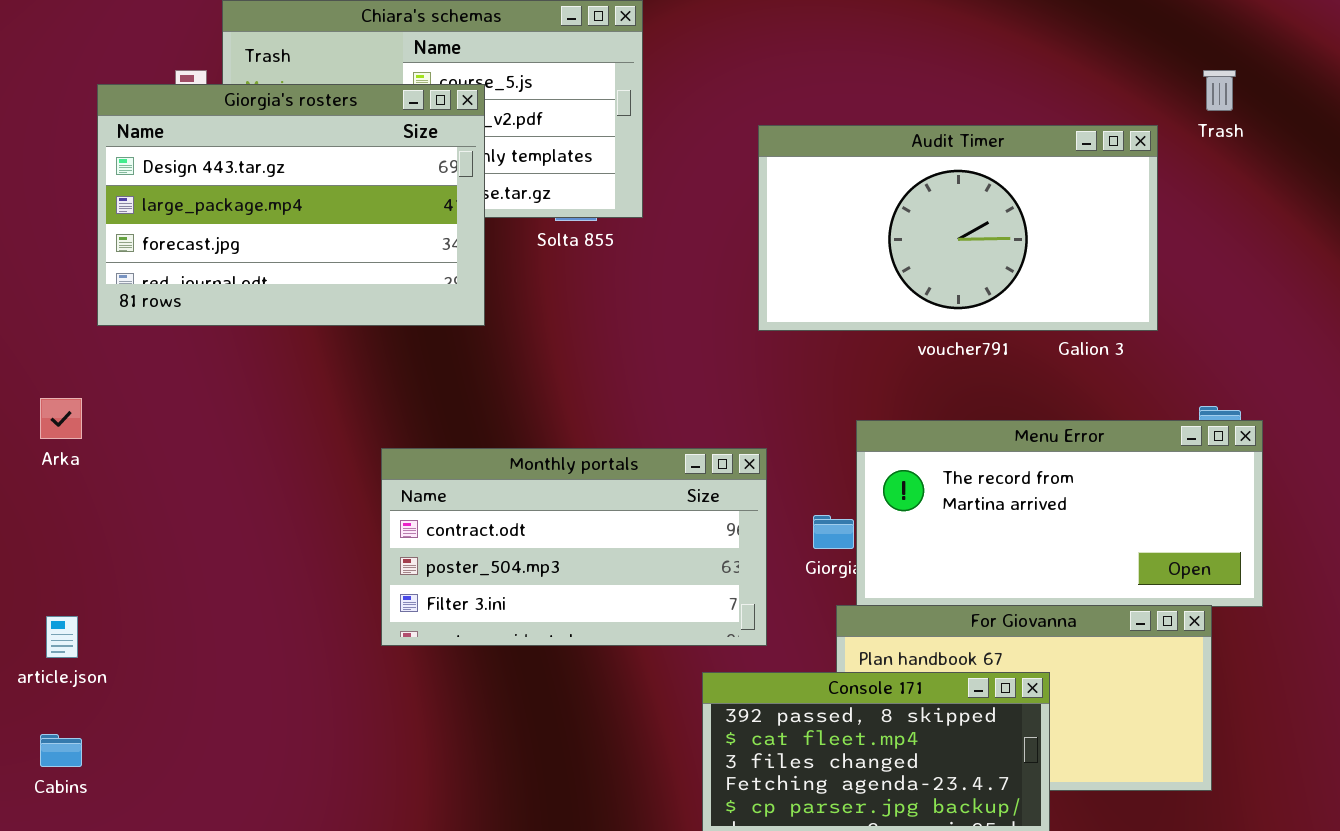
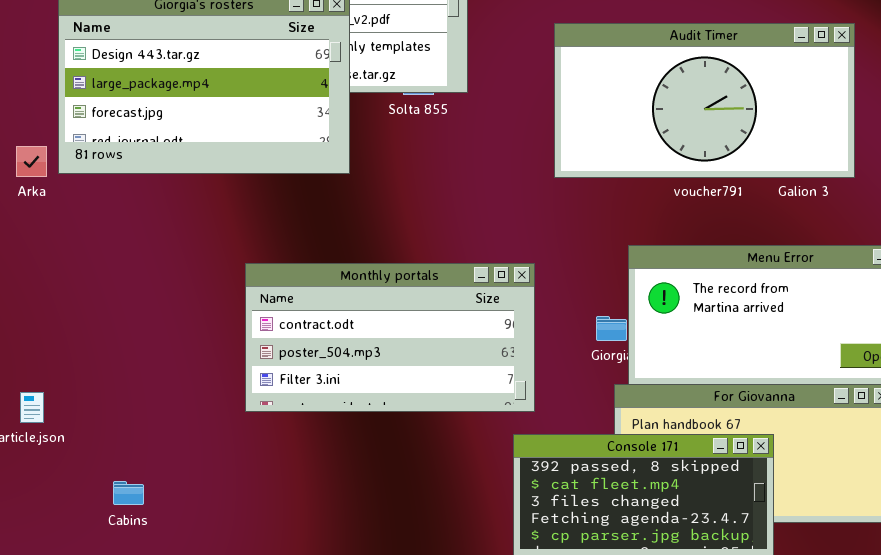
Arka: [40,398,82,439] -> [16,146,47,177], moved
Monthly portals: [381,448,767,646] -> [245,263,535,412], moved
Cabins: [40,734,82,767] -> [113,481,144,505], moved

